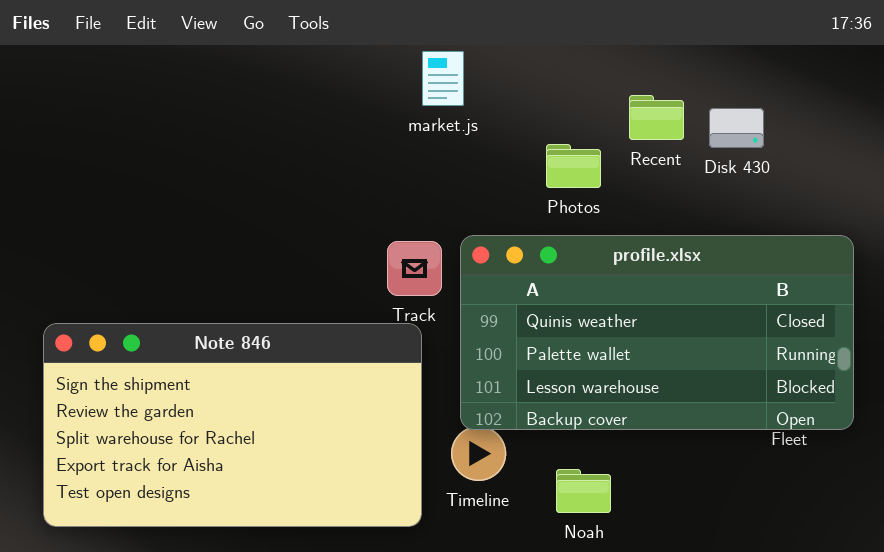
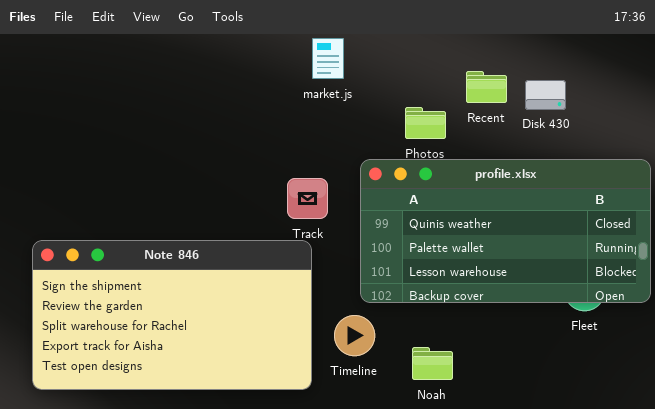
profile.xlsx: [460,235,854,430] -> [360,159,651,303], moved

